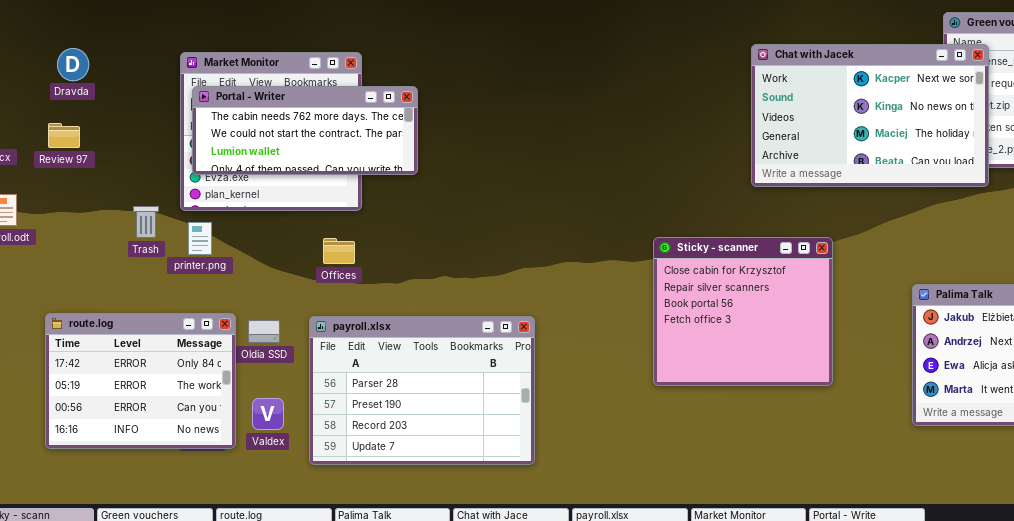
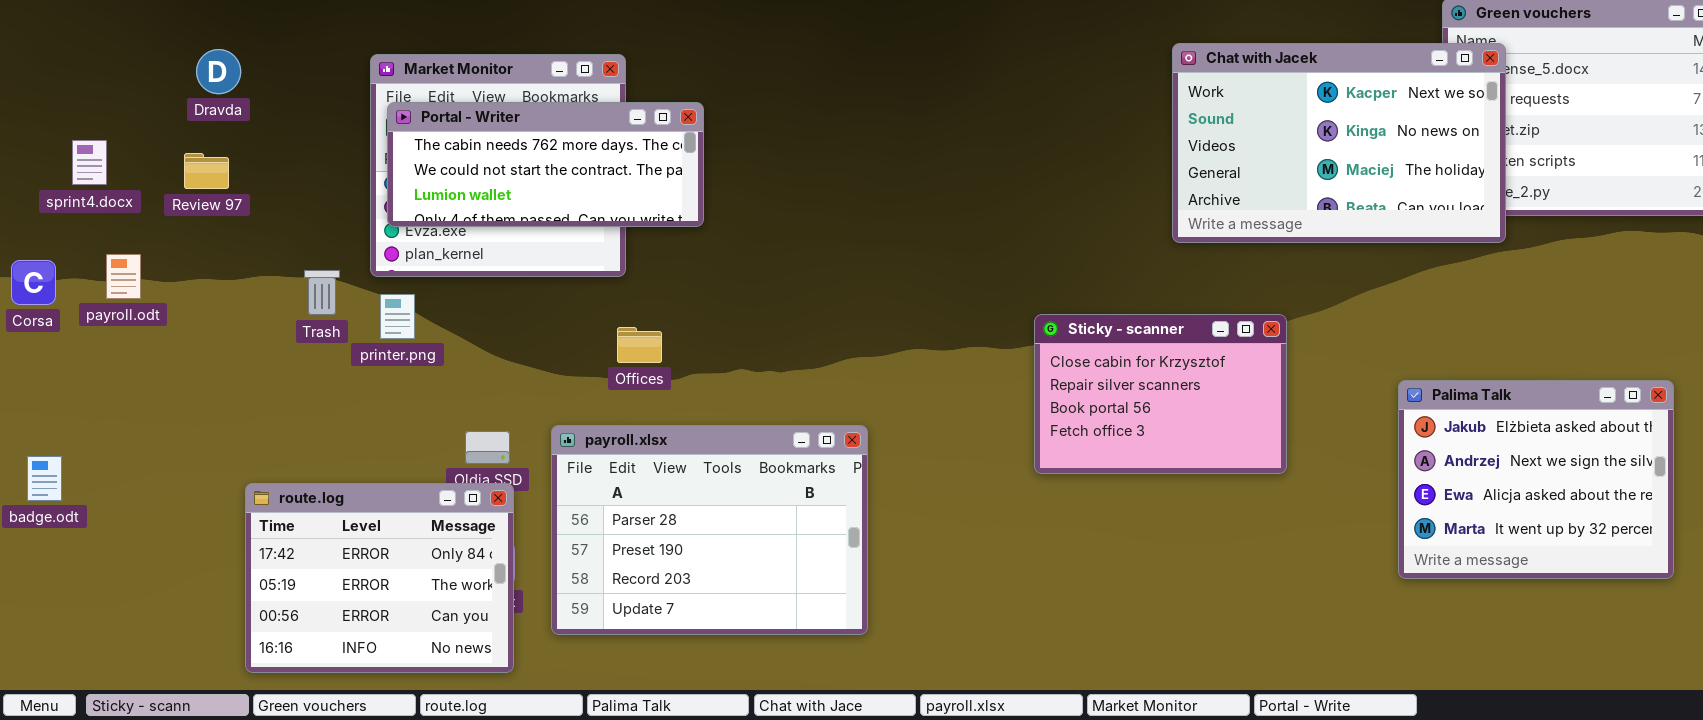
Sticky - scanner: [653,237,833,386] -> [1034,314,1287,474], resized
Offices: [323,238,355,264] -> [617,327,662,363], moved
route.log: [45,313,236,449] -> [245,483,514,673], moved

